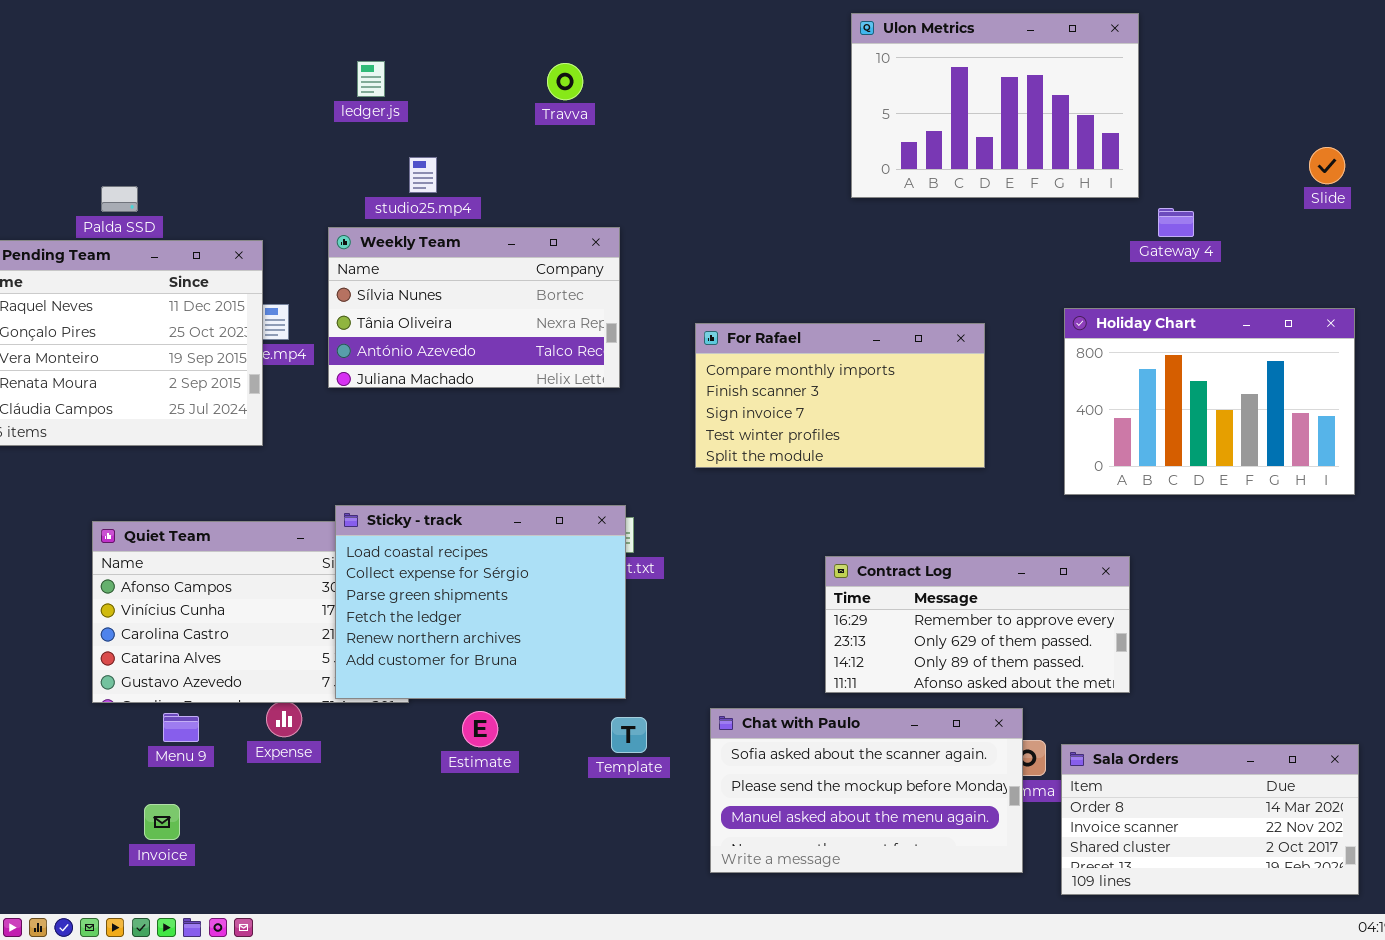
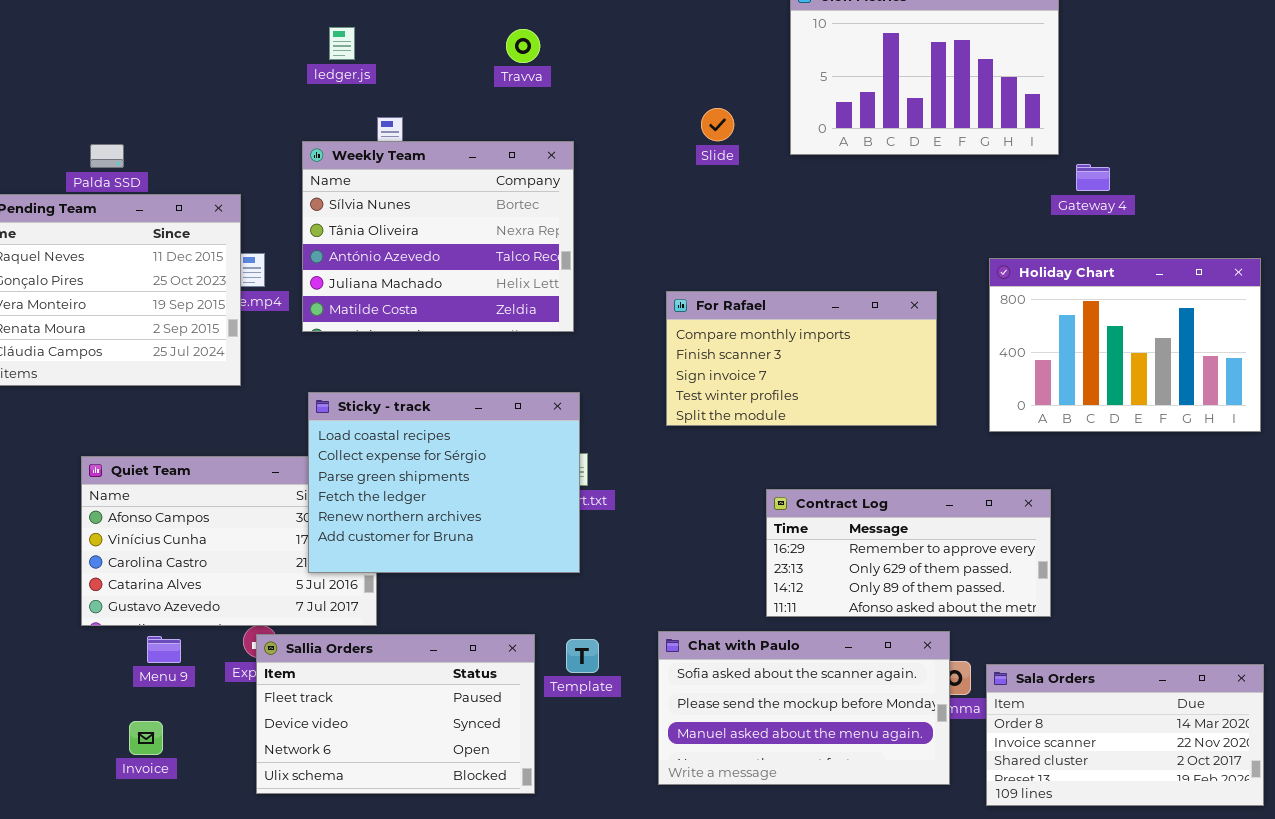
Slide: [1309,147,1345,184] -> [701,108,734,141], moved
Weekly Team: [328,227,620,388] -> [302,141,574,332], resized
For Rafael: [695,323,985,468] -> [666,291,937,426], moved
Sticky - track: [335,505,626,699] -> [308,392,580,573], moved
Sallia Orders: none -> [256,634,535,794], opened

